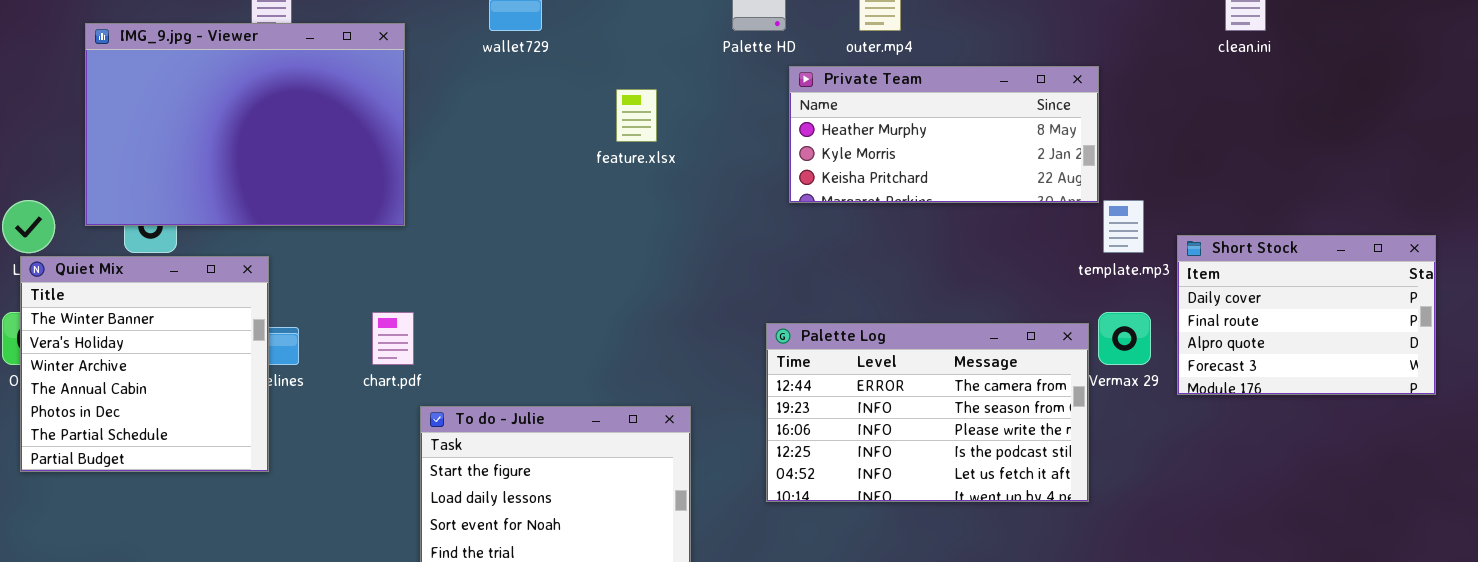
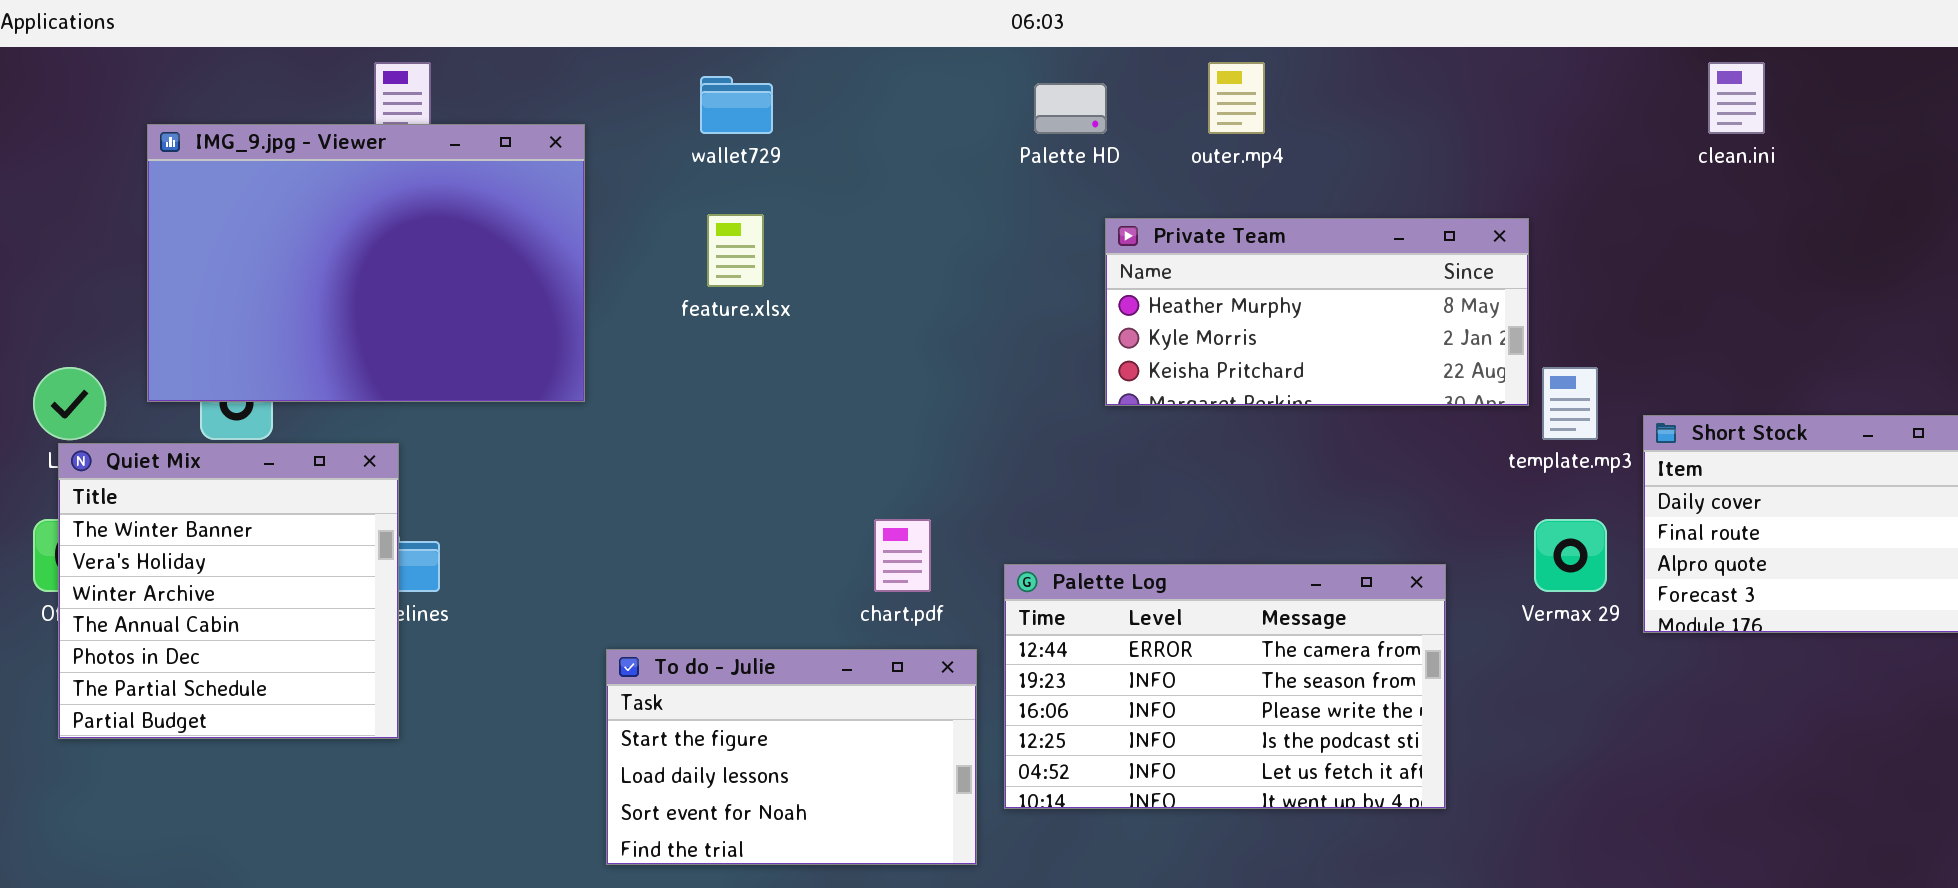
Private Team: [789,66,1099,203] -> [1105,218,1529,406], moved
feature.xlsx: [616,89,657,142] -> [707,214,764,287], moved
chart.pdf: [372,312,414,365] -> [874,519,931,592], moved
Palette Log: [766,323,1089,502] -> [1004,564,1446,809], moved

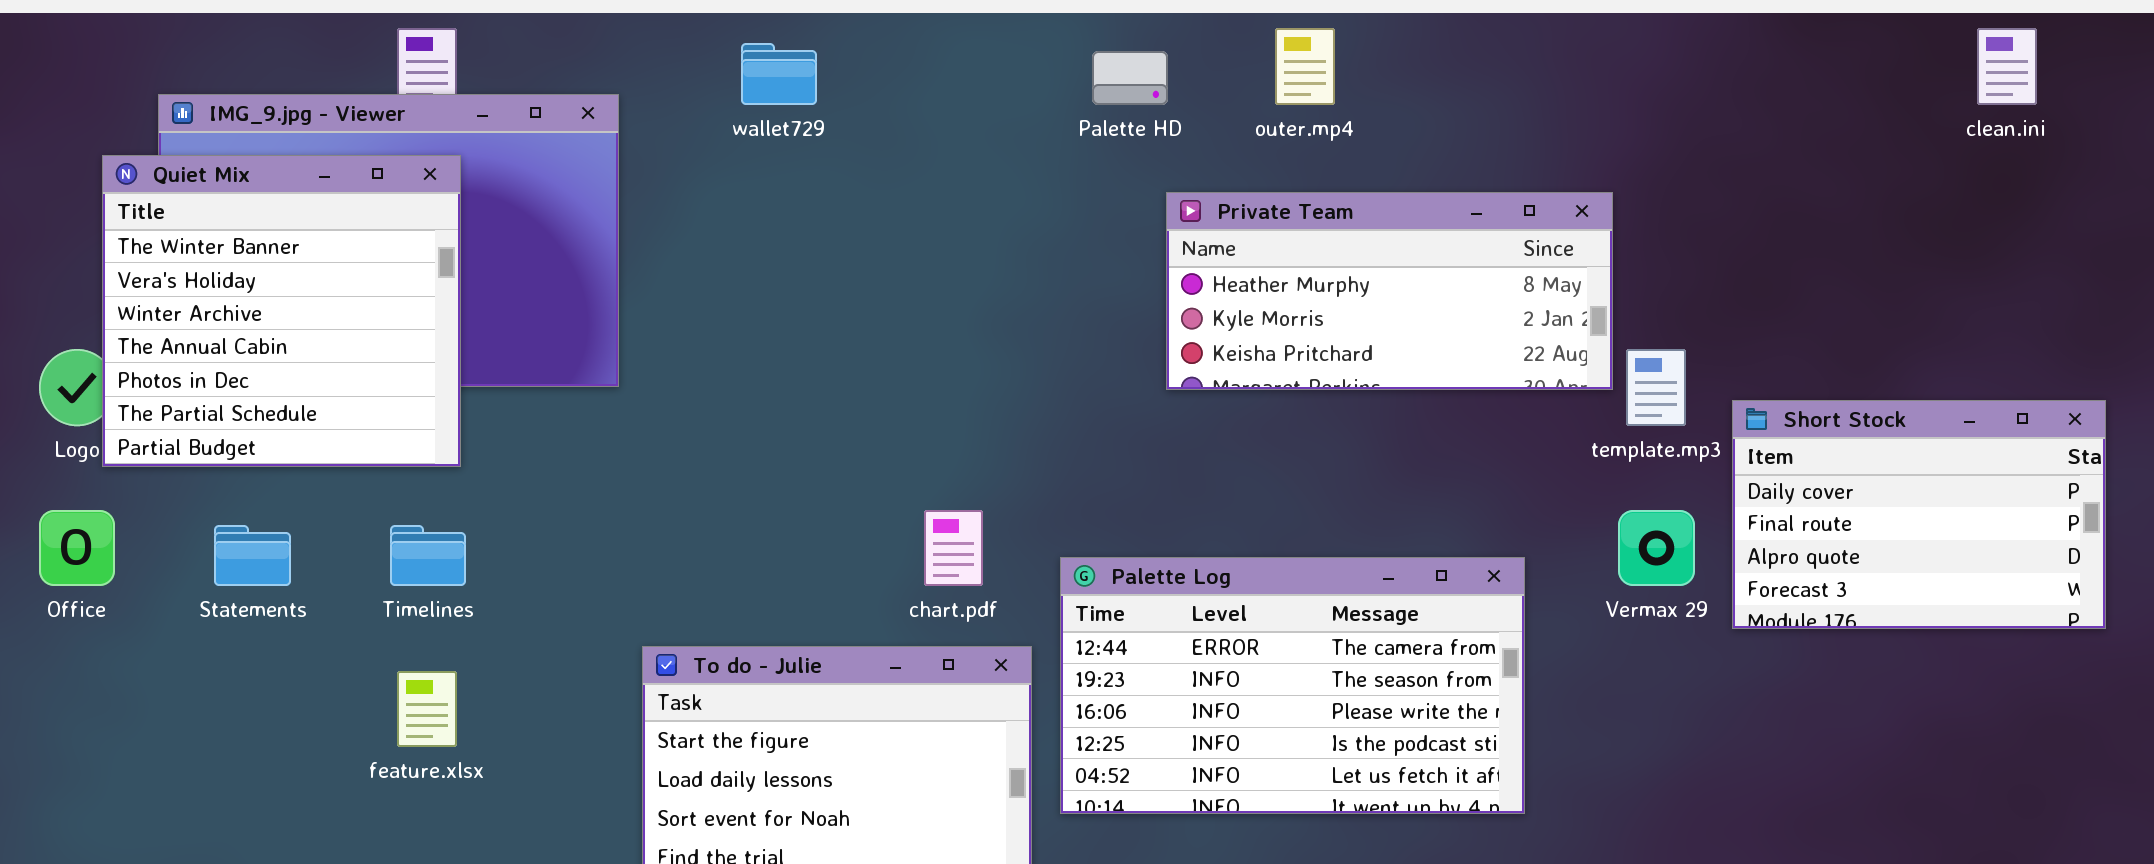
clean.ini: [1708,62,1765,134] -> [1977,28,2037,105], moved
feature.xlsx: [707,214,764,287] -> [397,671,457,747], moved
Quiet Mix: [58,443,399,739] -> [102,155,461,467], moved

